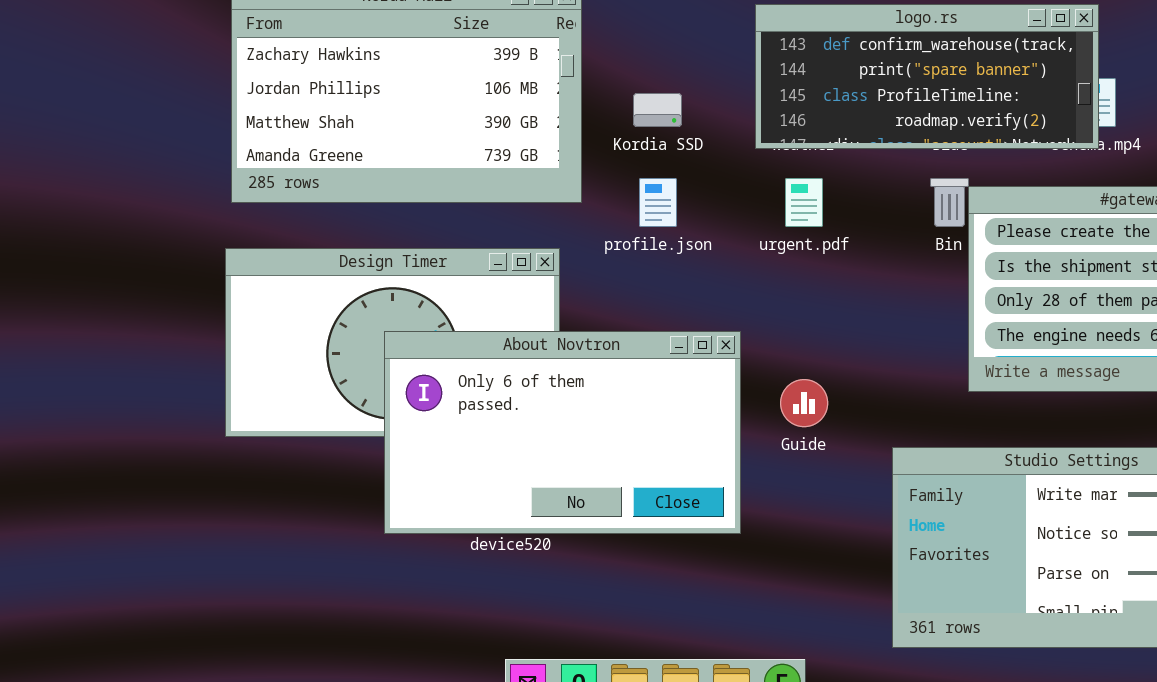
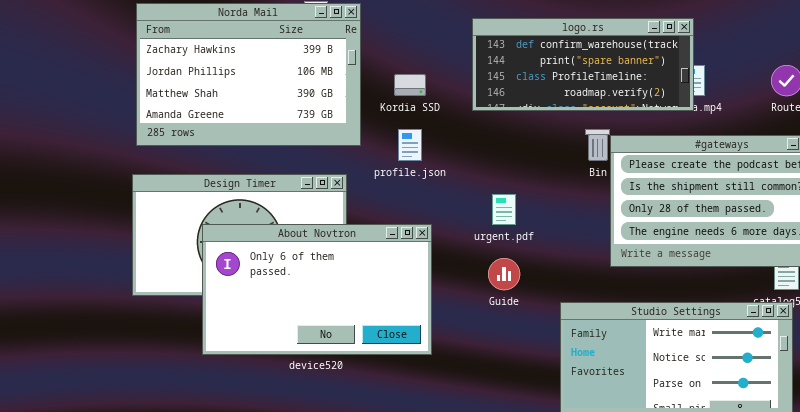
urgent.pdf: [785,178,823,227] -> [492,194,516,225], moved
About Novtron: [384,331,741,534] -> [202,224,432,355], moved

